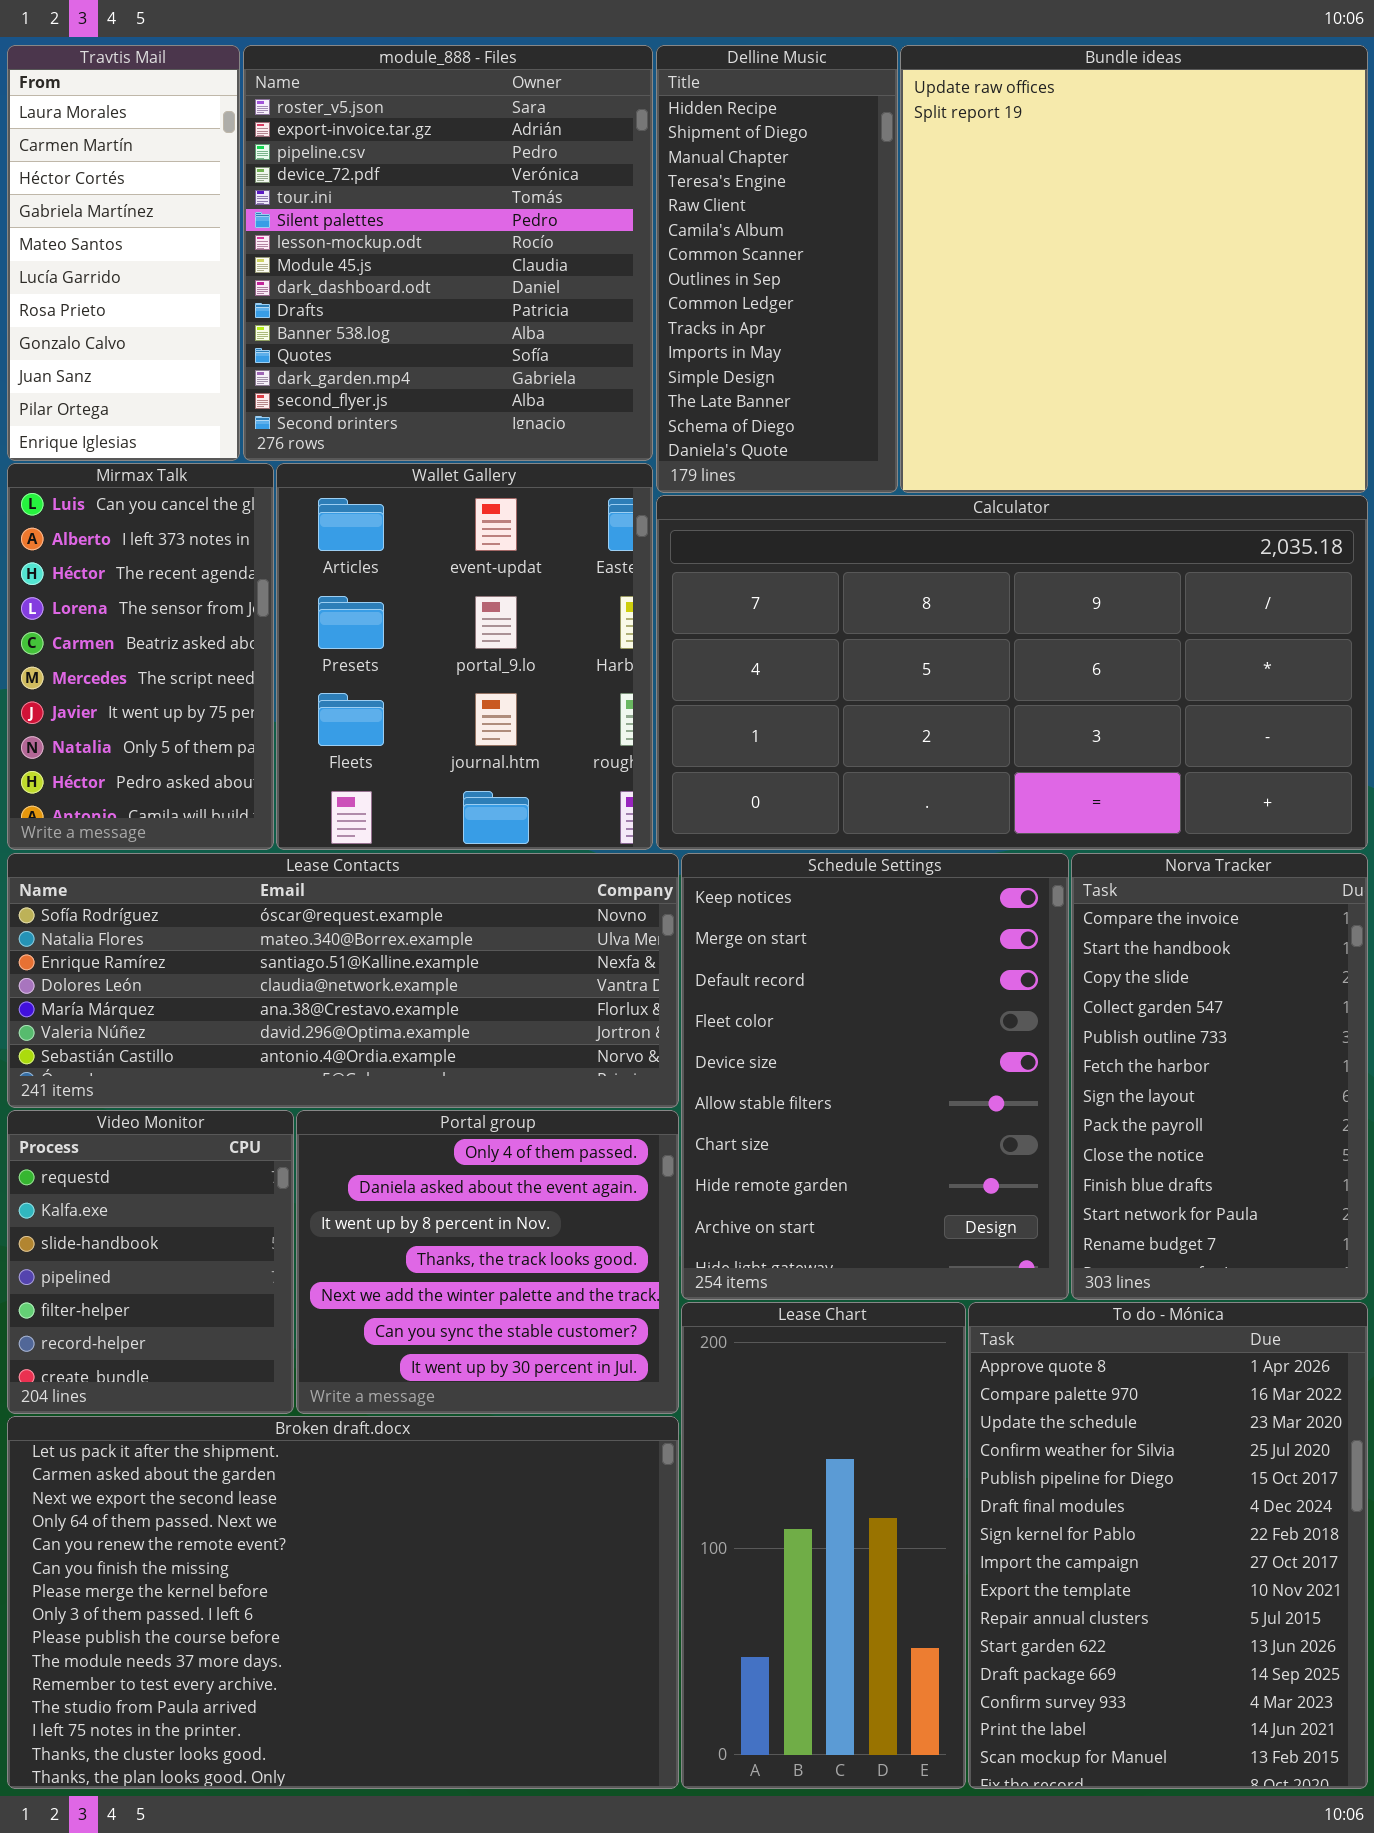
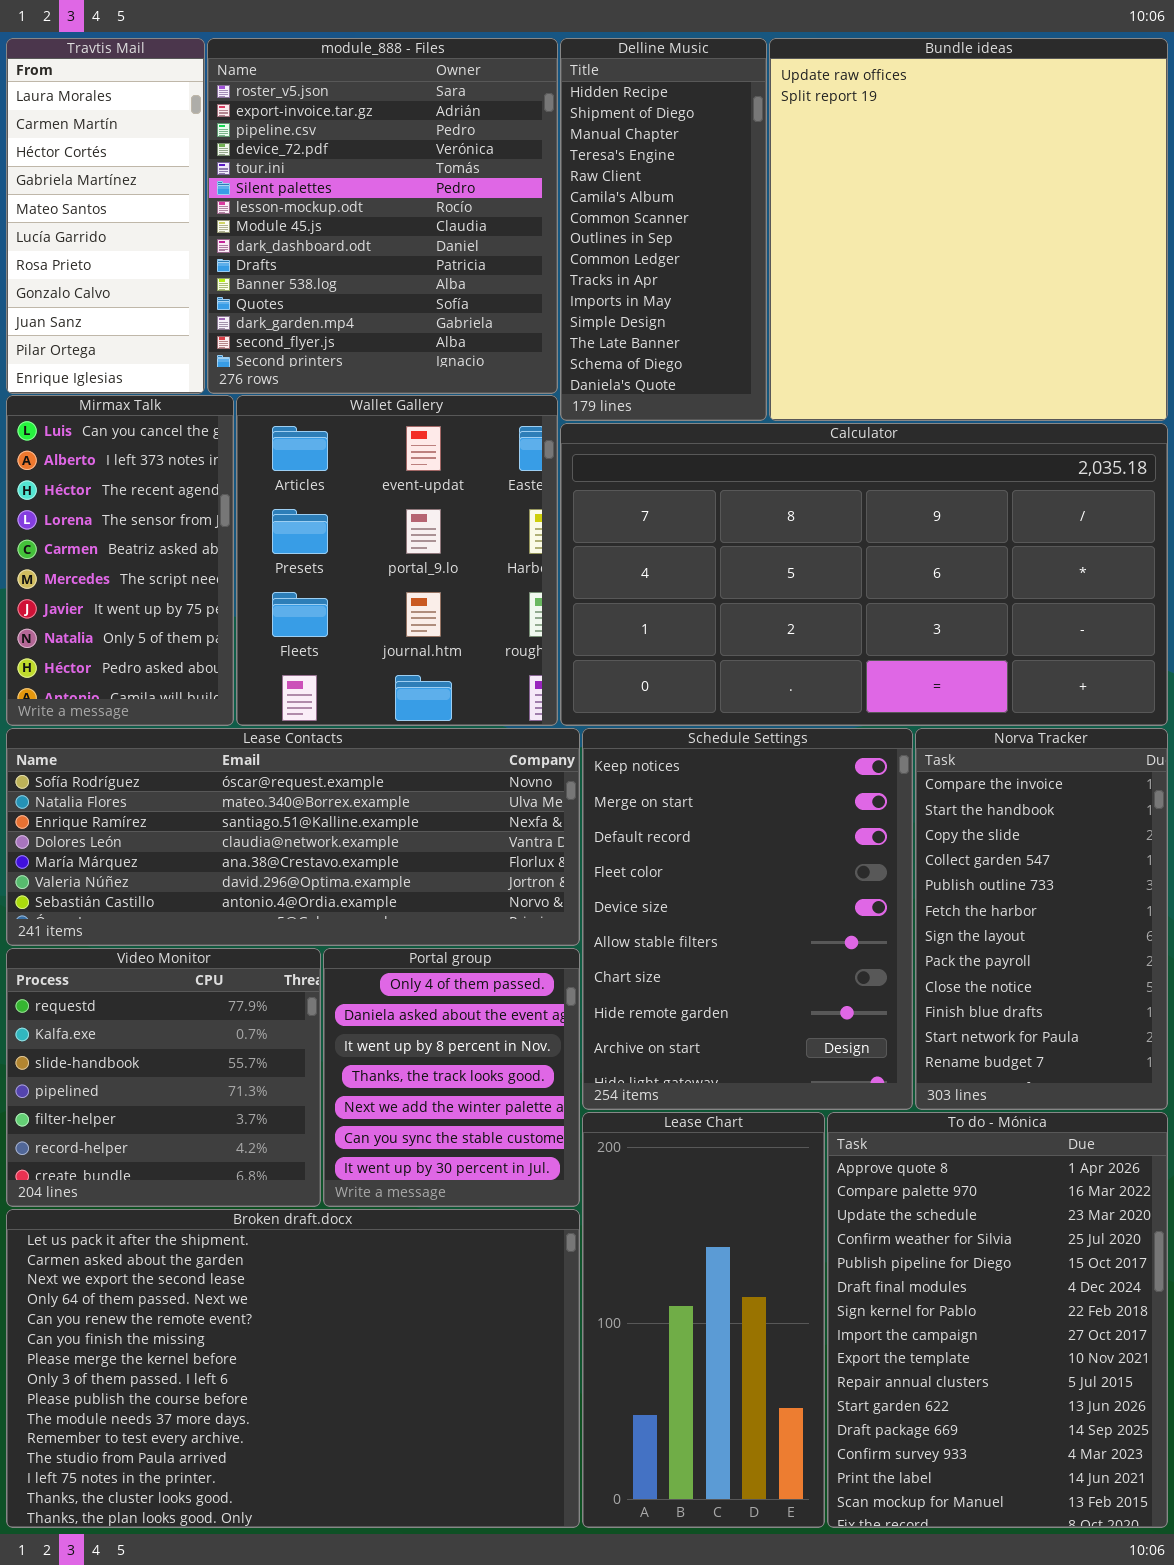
Video Monitor: [7,1110,294,1414] -> [6,948,321,1207], resized
Portal group: [296,1110,679,1414] -> [323,948,580,1207], resized

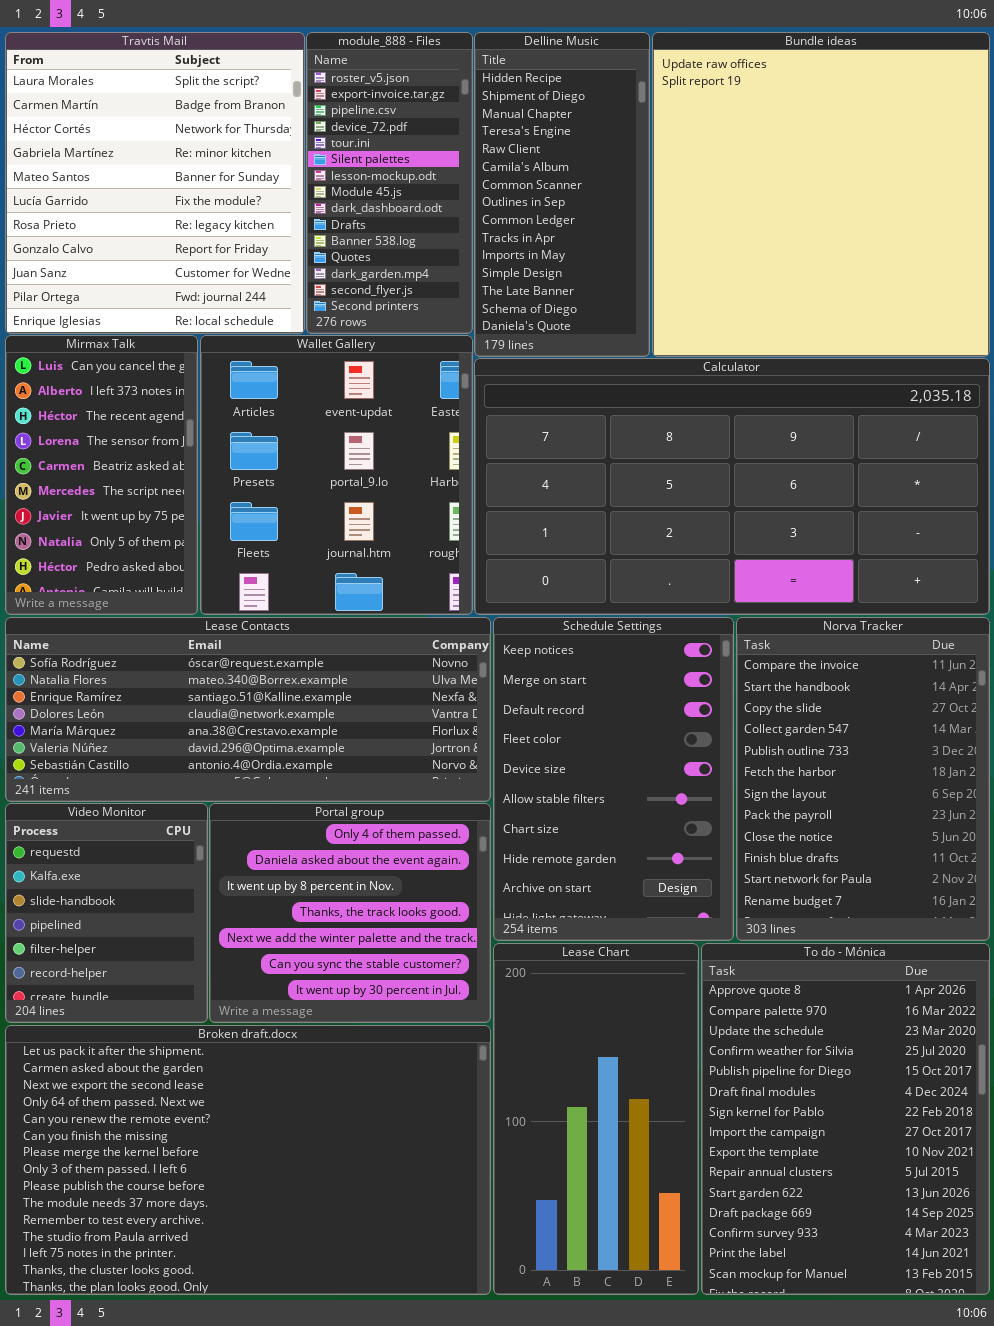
Travtis Mail: [6,38,205,394] -> [5,32,305,334], resized
module_888 - Files: [207,38,558,394] -> [306,32,473,334], resized
Schedule Settings: [582,728,913,1110] -> [493,617,734,941], resized
Norva Tracker: [915,728,1168,1110] -> [736,617,990,941], resized
Video Monitor: [6,948,321,1207] -> [5,803,208,1023], resized
Portal group: [323,948,580,1207] -> [209,803,491,1023], resized

